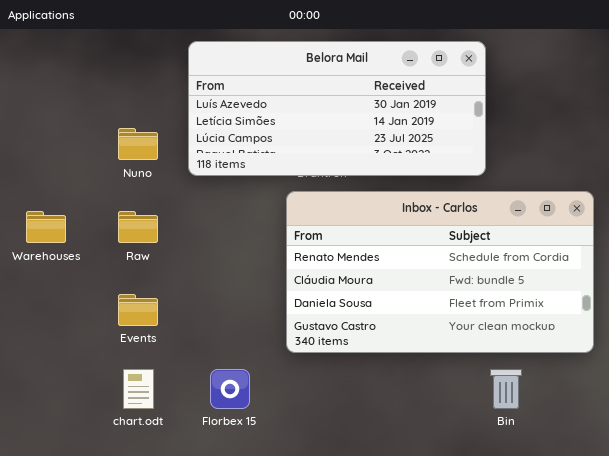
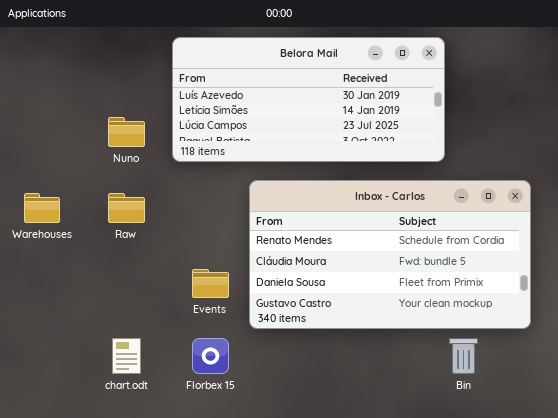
Inbox - Carlos: [286,191,594,353] -> [249,180,531,329], moved
Events: [118,294,158,326] -> [192,269,229,298], moved

